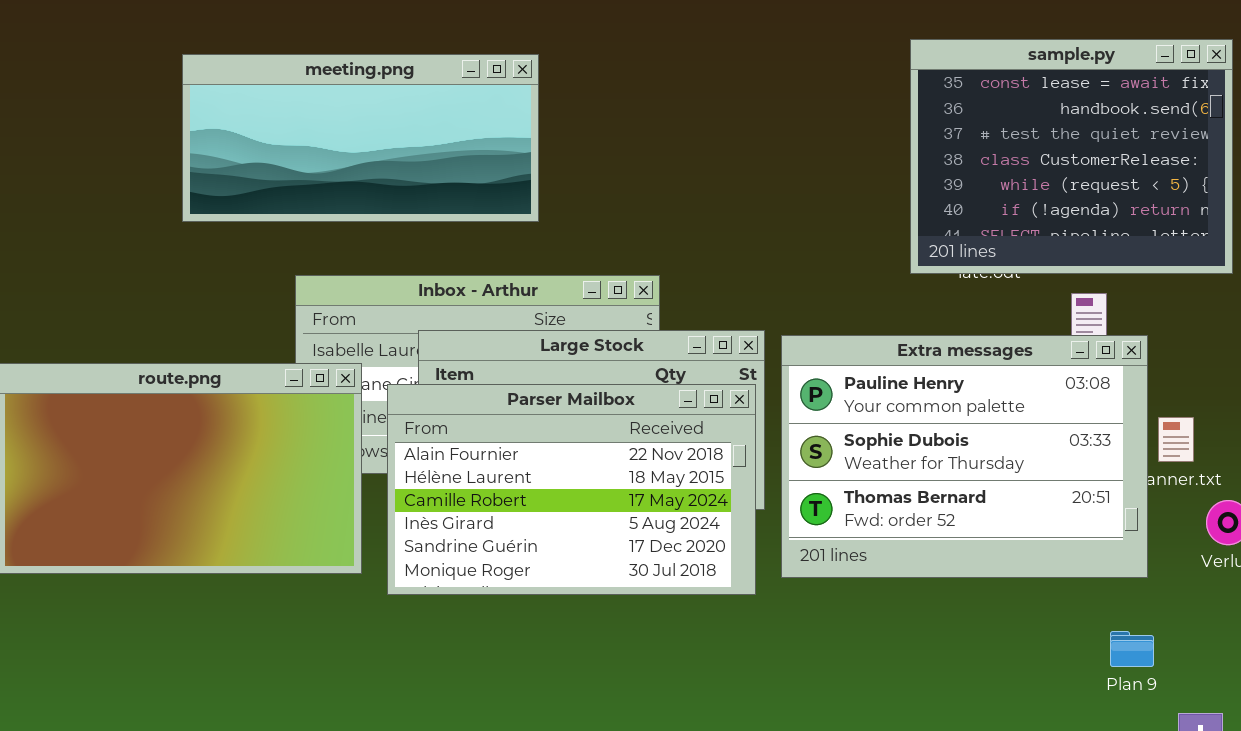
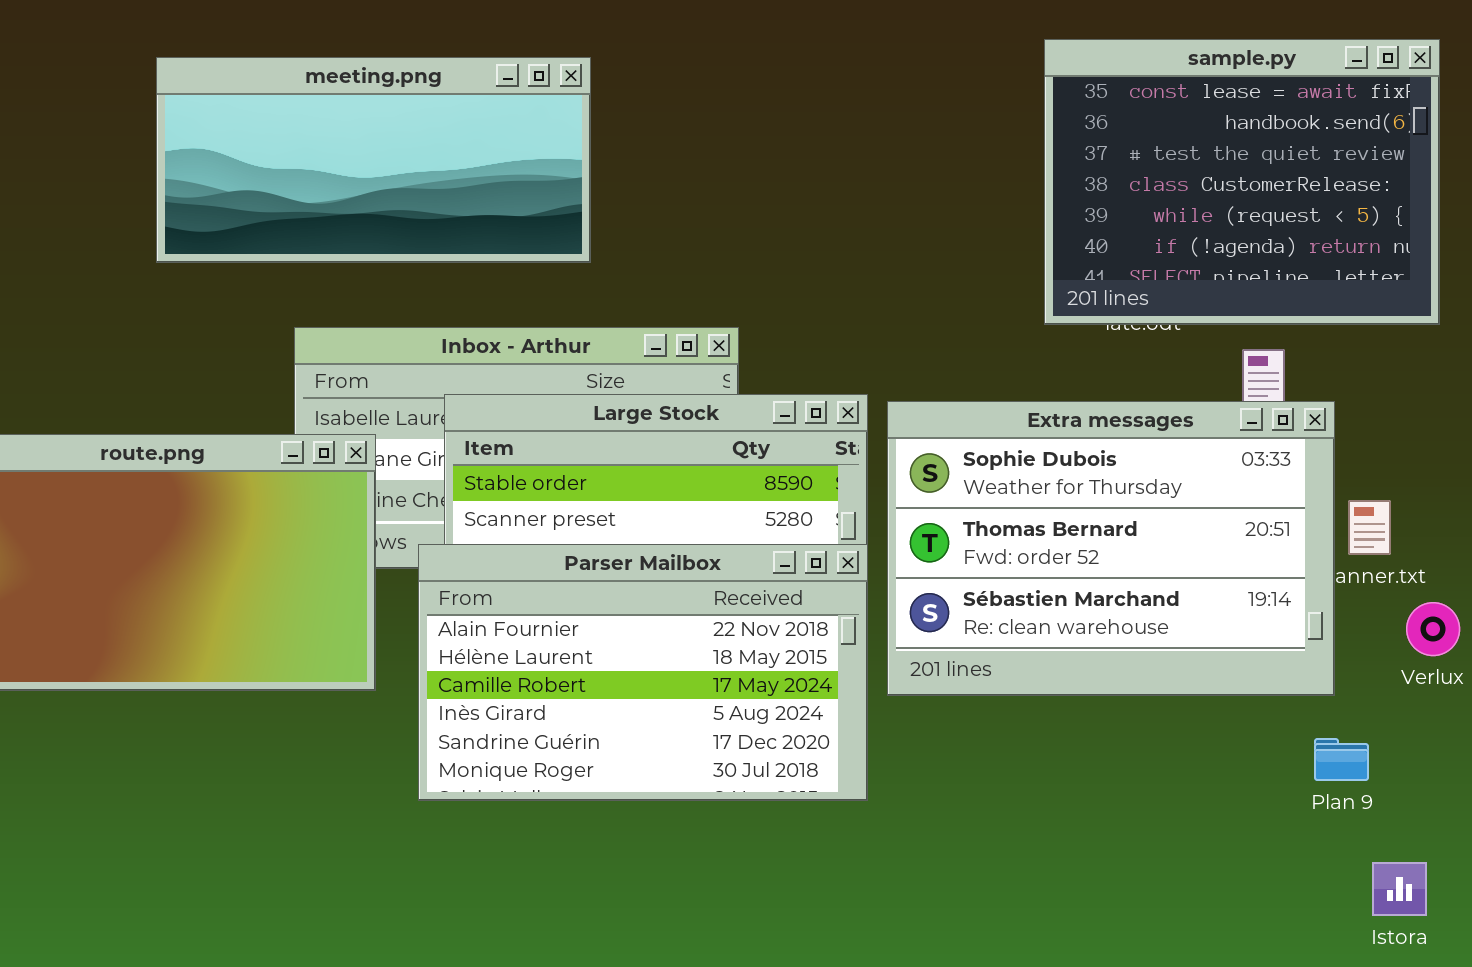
Extra messages: [781,335,1148,578] -> [887,401,1335,696], scrolled down 1 row
Parser Mailbox: [387,384,756,595] -> [418,544,868,801], moved
Plan 9: [1110,631,1154,667] -> [1314,738,1369,781], moved

